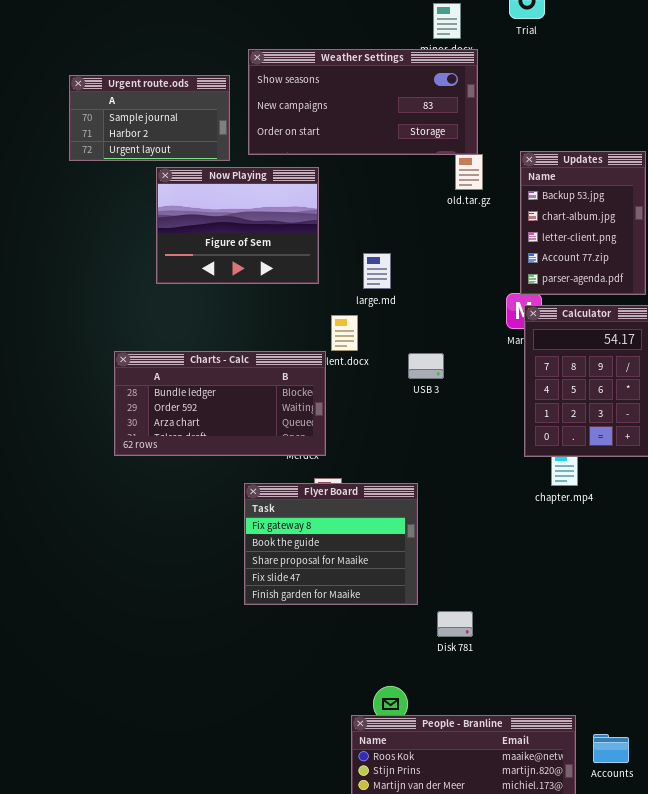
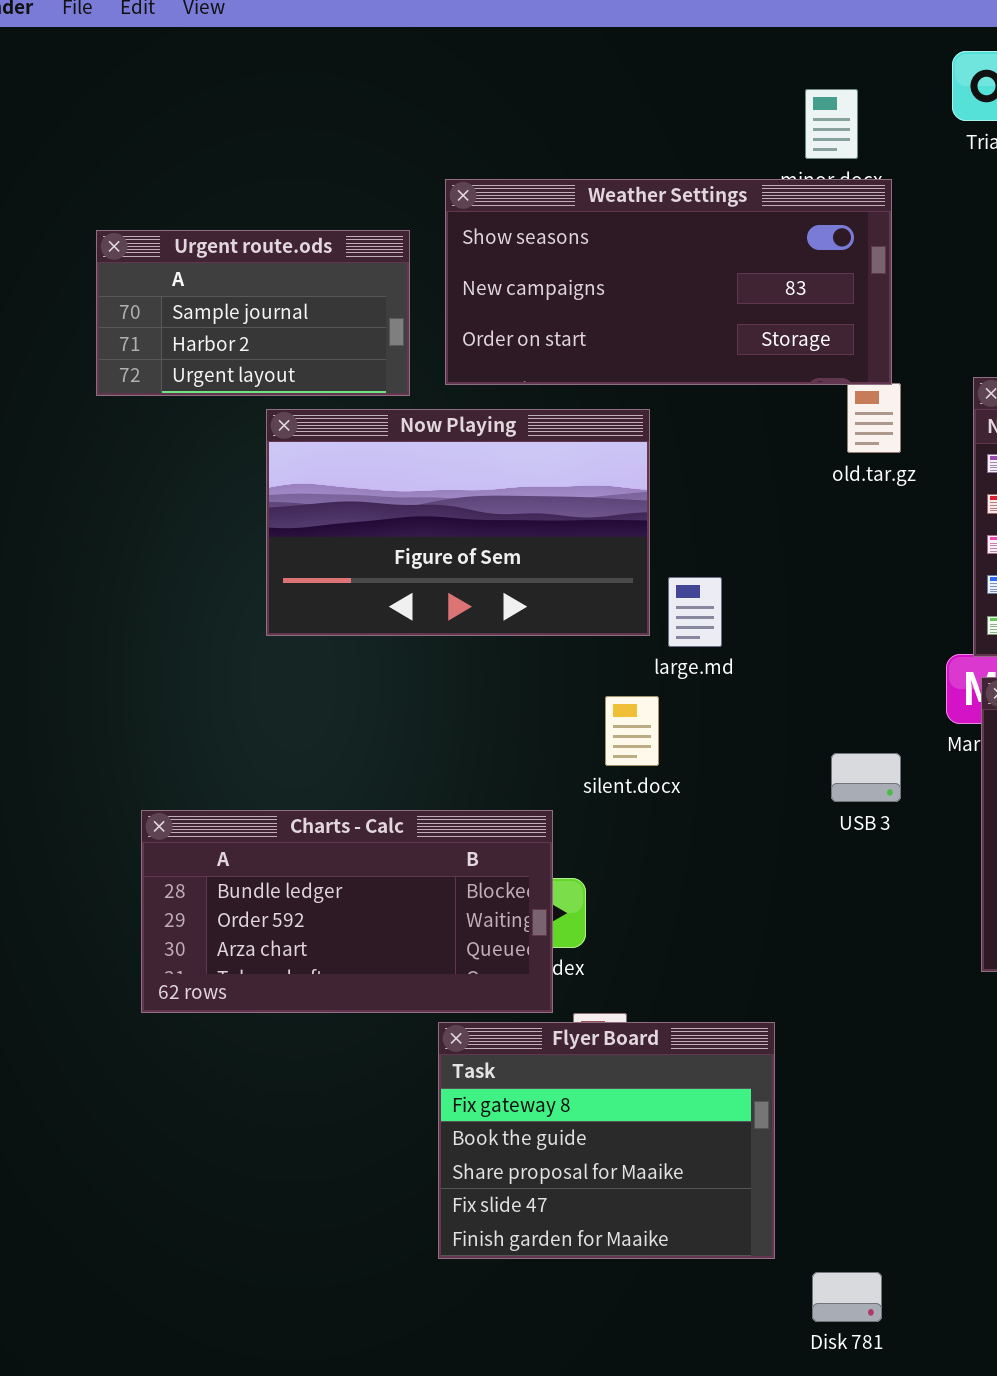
Now Playing: [156,167,319,284] -> [266,409,650,636], resized
Charts - Calc: [114,351,326,456] -> [141,810,553,1013], moved
USB 3: [408,353,444,379] -> [831,753,901,802], moved

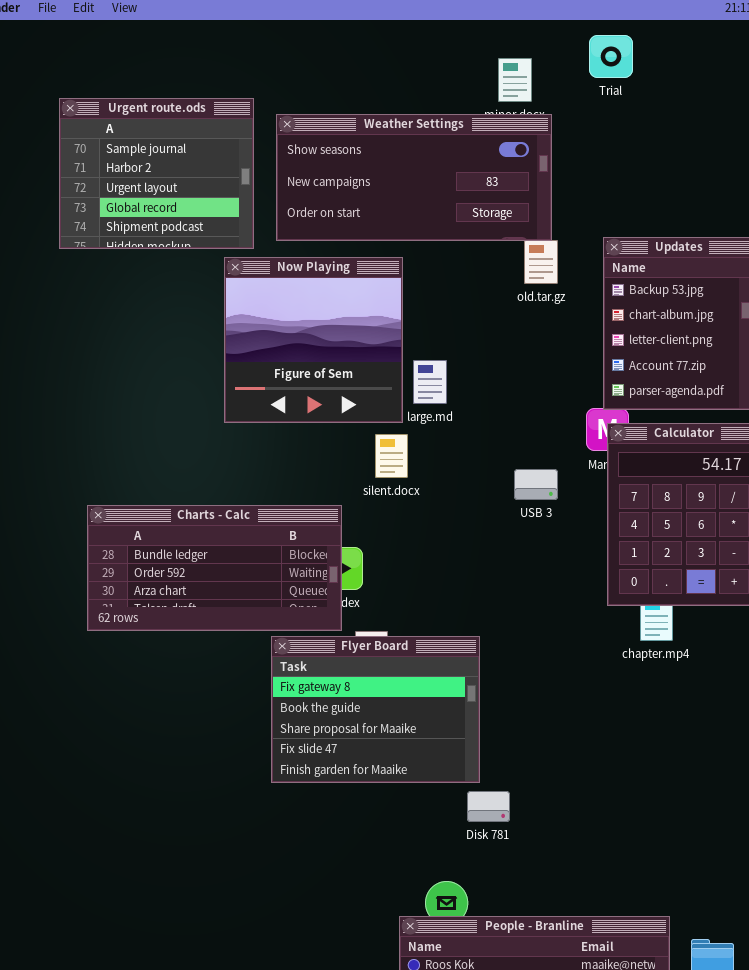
Urgent route.ods: [96,230,410,396] -> [59,98,254,249], resized
Now Playing: [266,409,650,636] -> [224,257,403,423], resized
Disk 781: [812,1272,882,1322] -> [467,791,510,822], moved

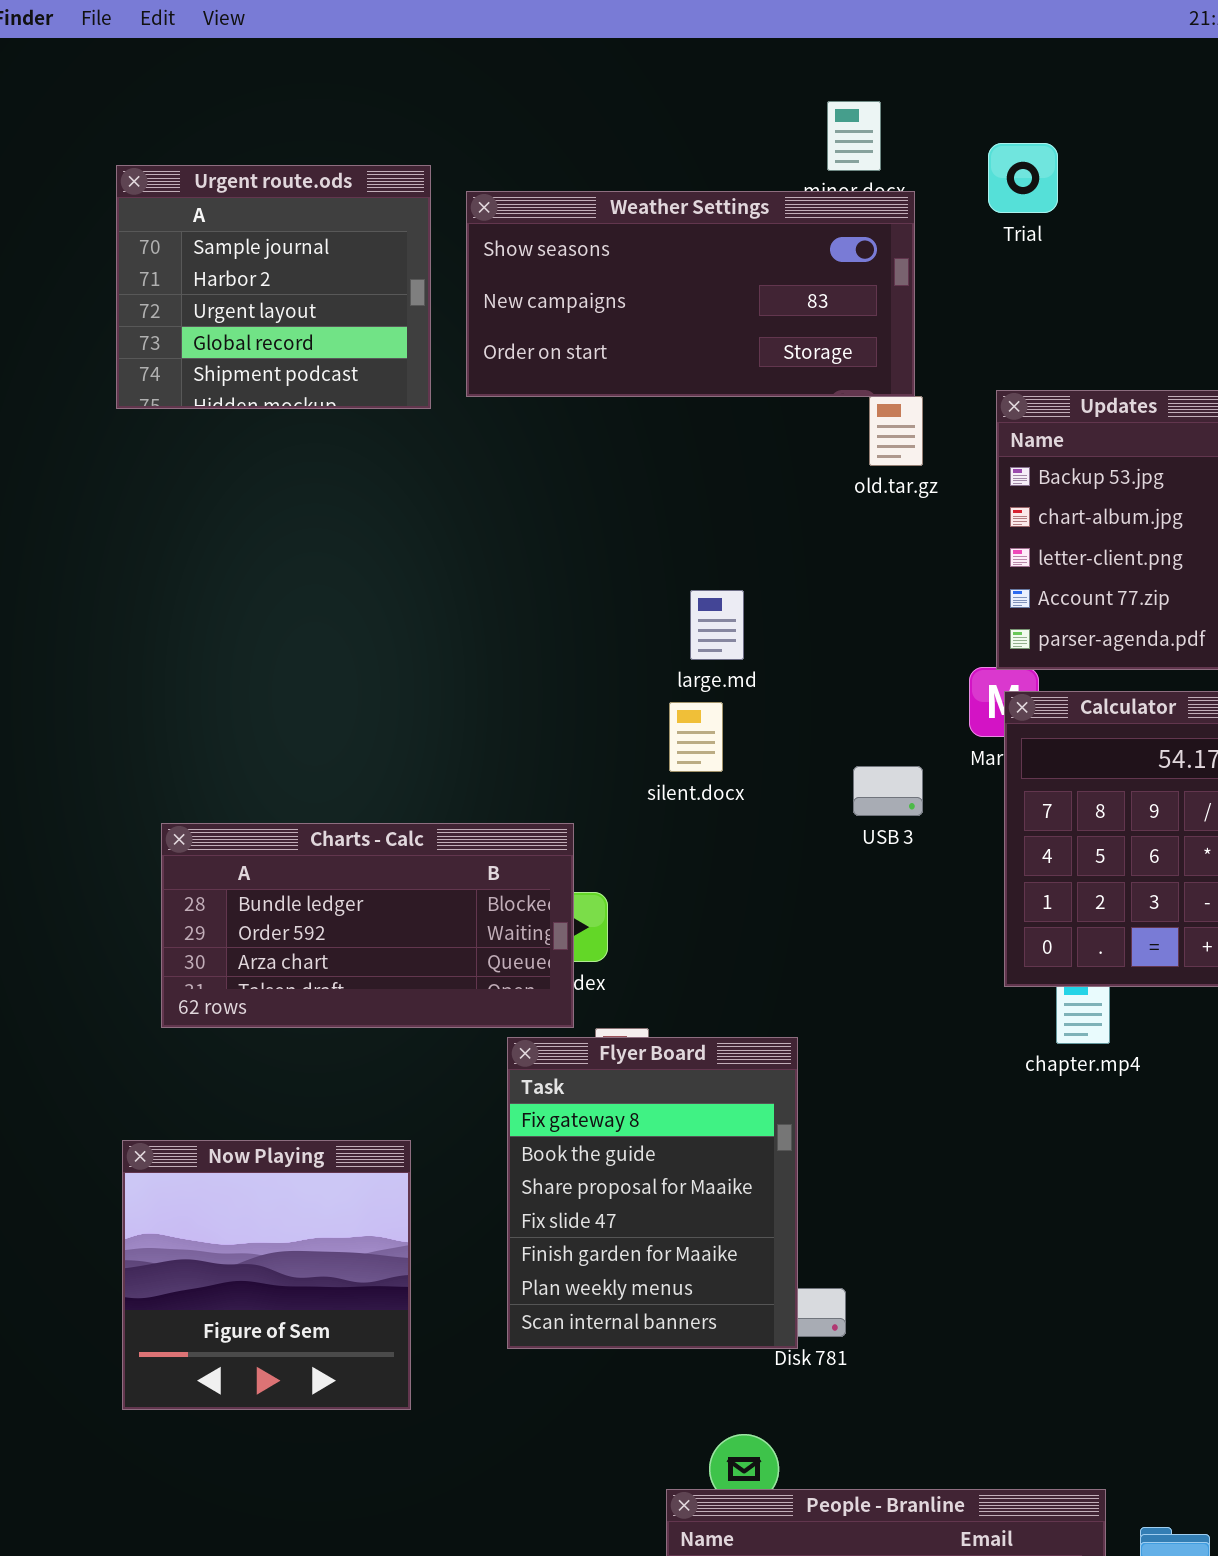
Trial: [589,35,633,78] -> [988,143,1058,213], moved
Now Playing: [224,257,403,423] -> [122,1140,411,1410], moved
silent.docx: [375,434,408,478] -> [669,702,723,772], moved
Flyer Board: [271,636,480,783] -> [507,1037,798,1349], resized

